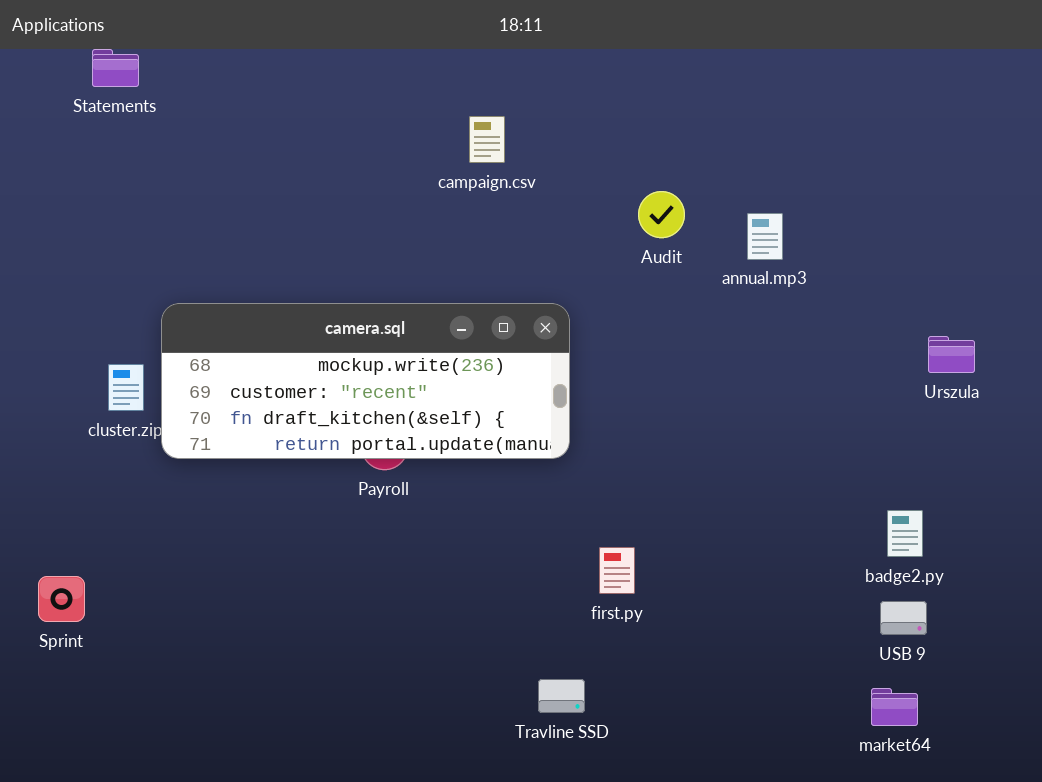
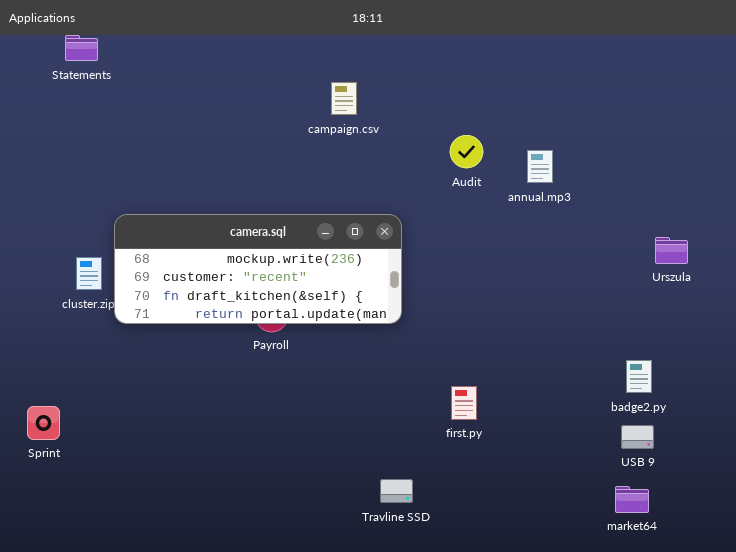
first.py: [599,547,635,594] -> [451,386,477,420], moved

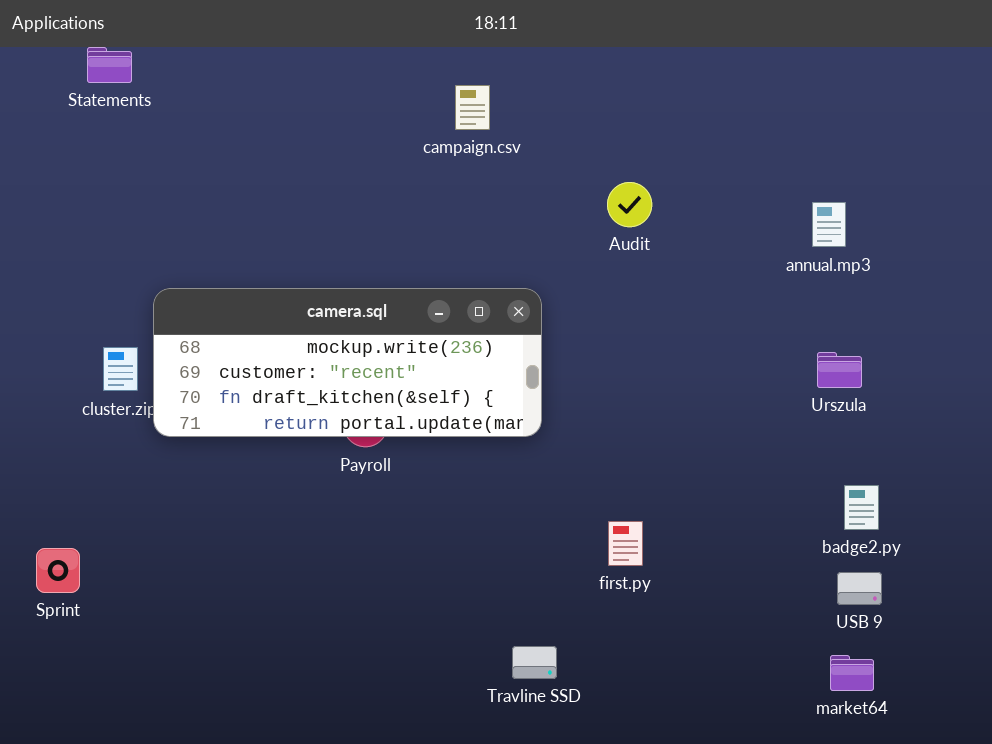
campaign.csv: [331,82,357,115] -> [455,85,490,130], moved
annual.mp3: [527,150,553,183] -> [812,202,846,247], moved
Urszula: [655,237,688,264] -> [817,352,862,388], moved

